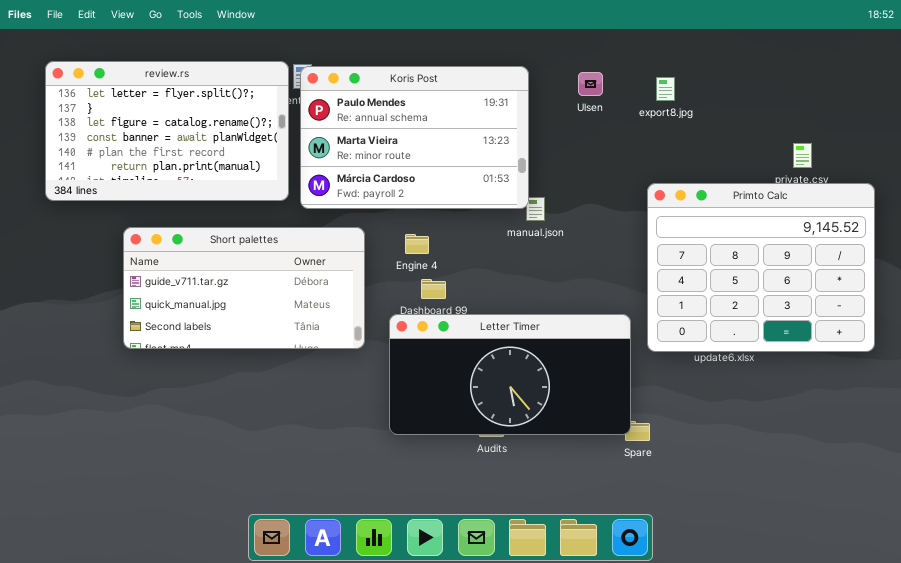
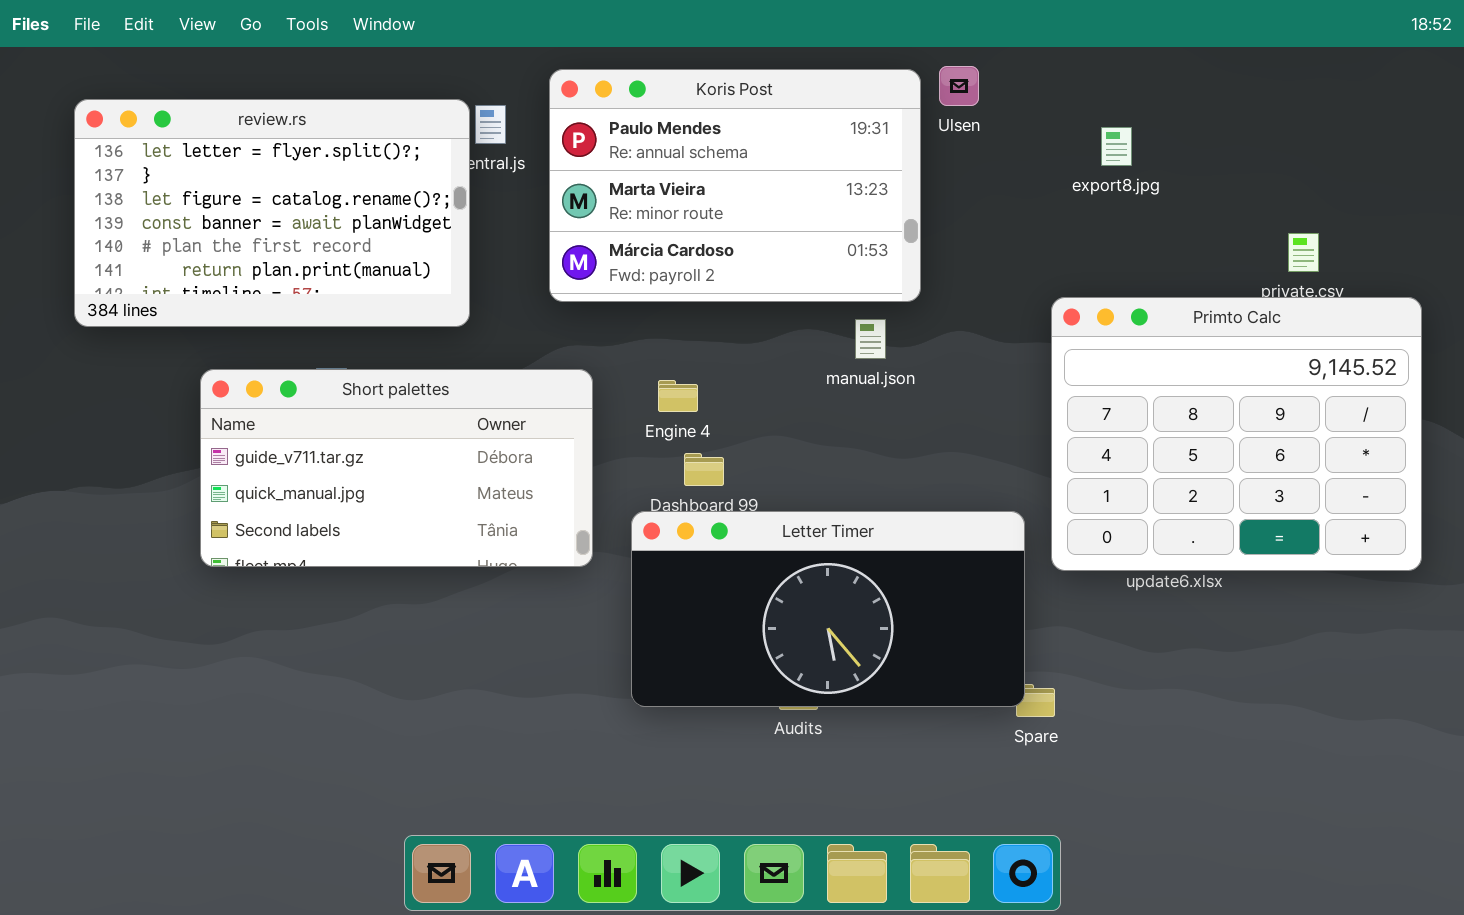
Koris Post: [300,66,529,209] -> [549,69,921,302], moved
Ulsen: [578,72,603,96] -> [939,66,979,106], moved
export8.jpg: [656,77,675,101] -> [1101,127,1132,166], moved

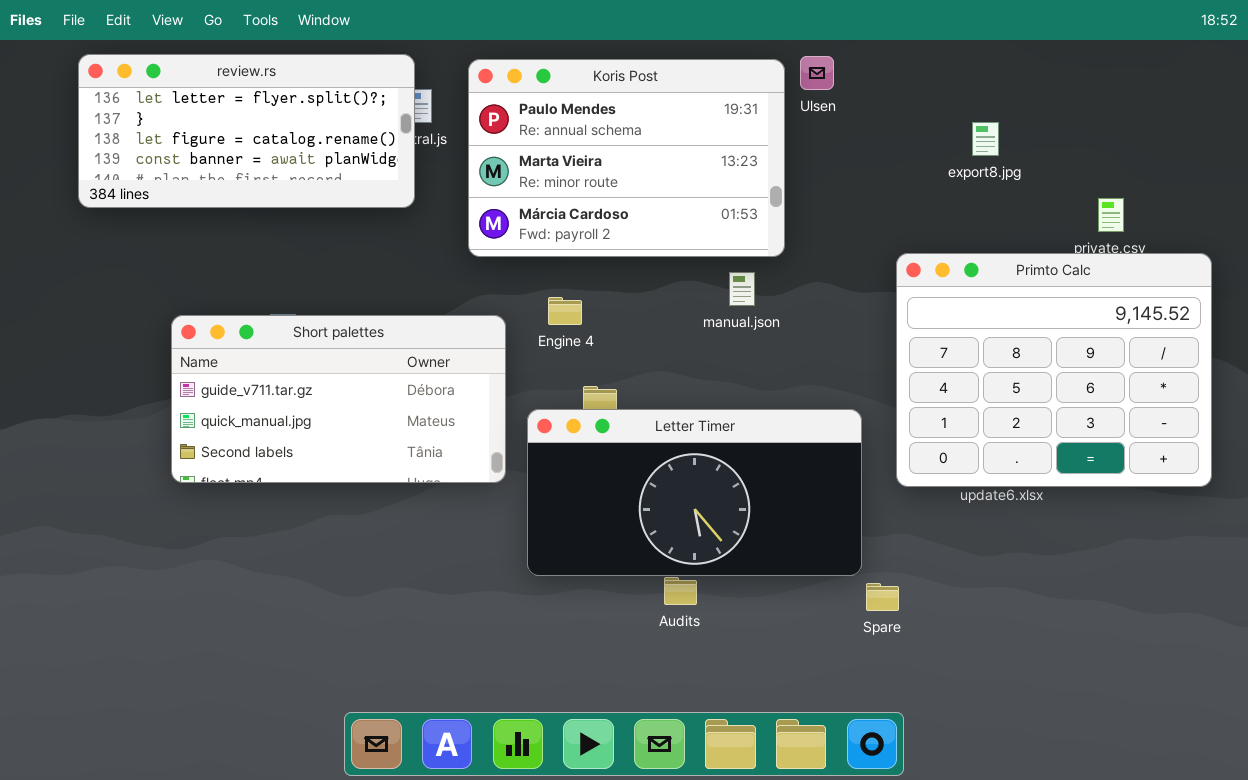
review.rs: [74,99,470,327] -> [78,54,415,208], moved, resized
export8.jpg: [1101,127,1132,166] -> [972,122,999,156], moved
Engine 4: [658,380,698,412] -> [548,297,582,325], moved
Letter Timer: [631,511,1025,707] -> [527,409,862,576], moved

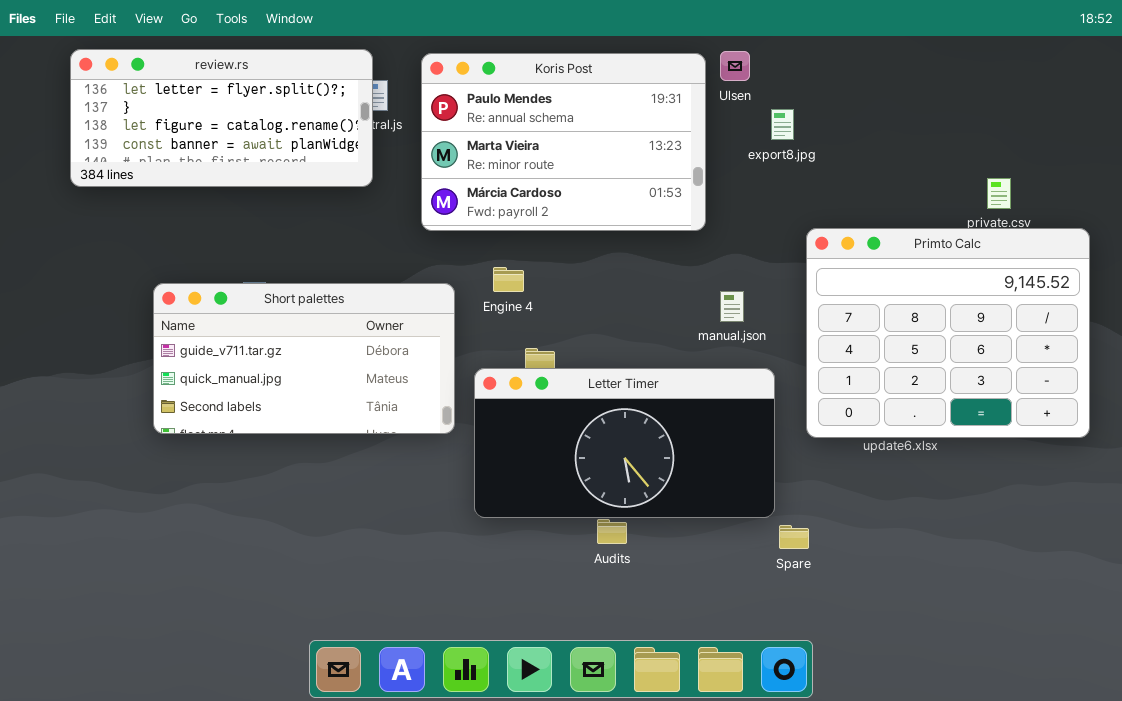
export8.jpg: [972,122,999,156] -> [771,109,794,140], moved
manual.json: [729,272,755,306] -> [720,291,744,322], moved

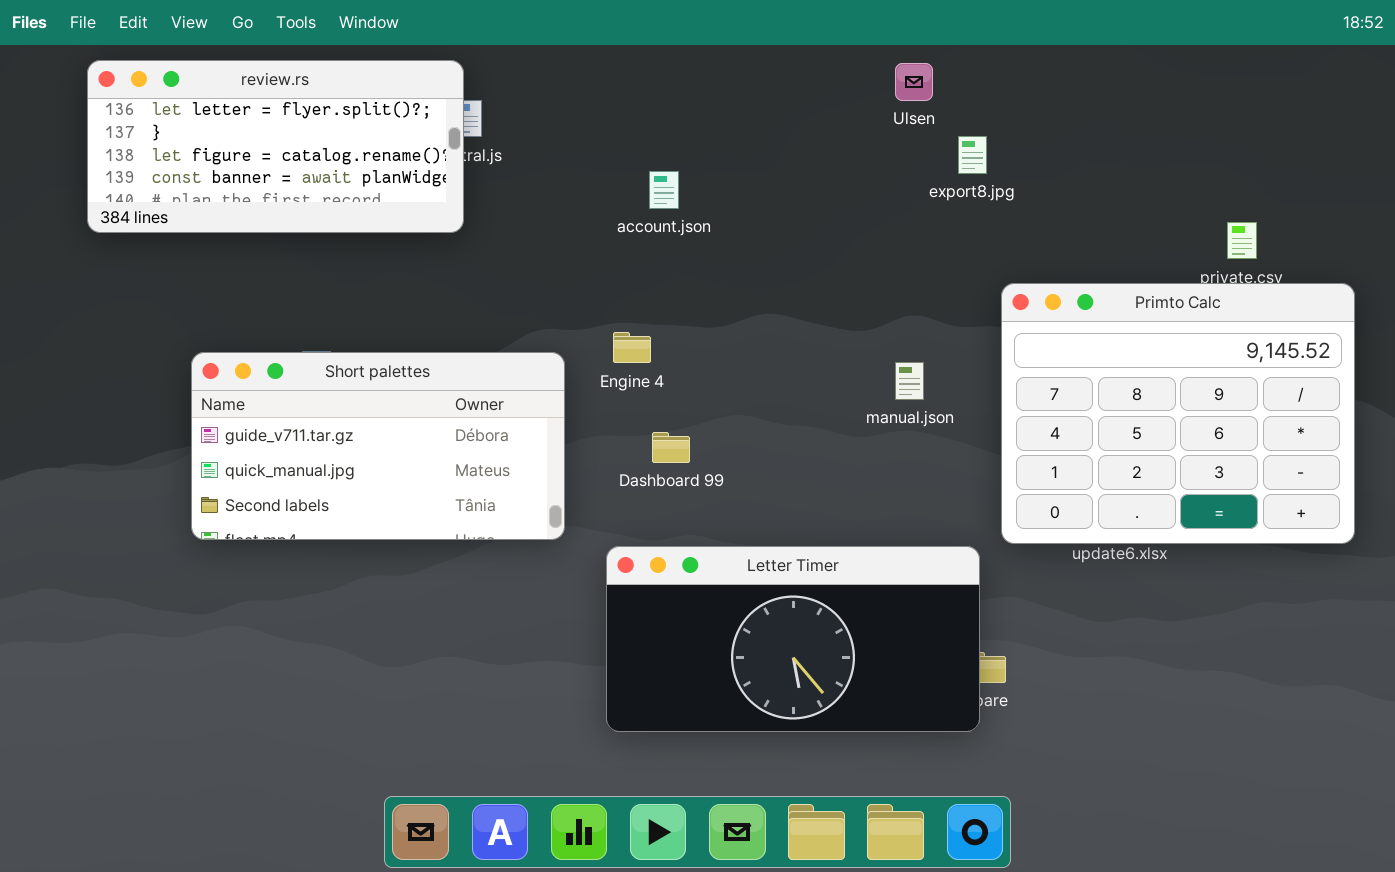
Koris Post: [421,53,706,231] -> none, closed
Letter Timer: [474,368,775,518] -> [606,546,980,732], moved

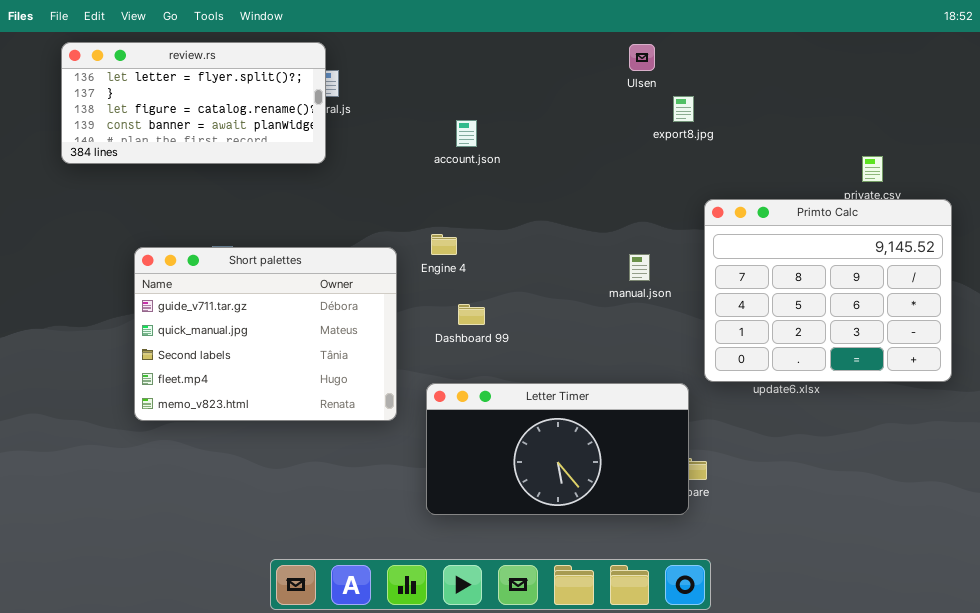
Short palettes: [191,352,565,540] -> [134,247,397,421], resized

